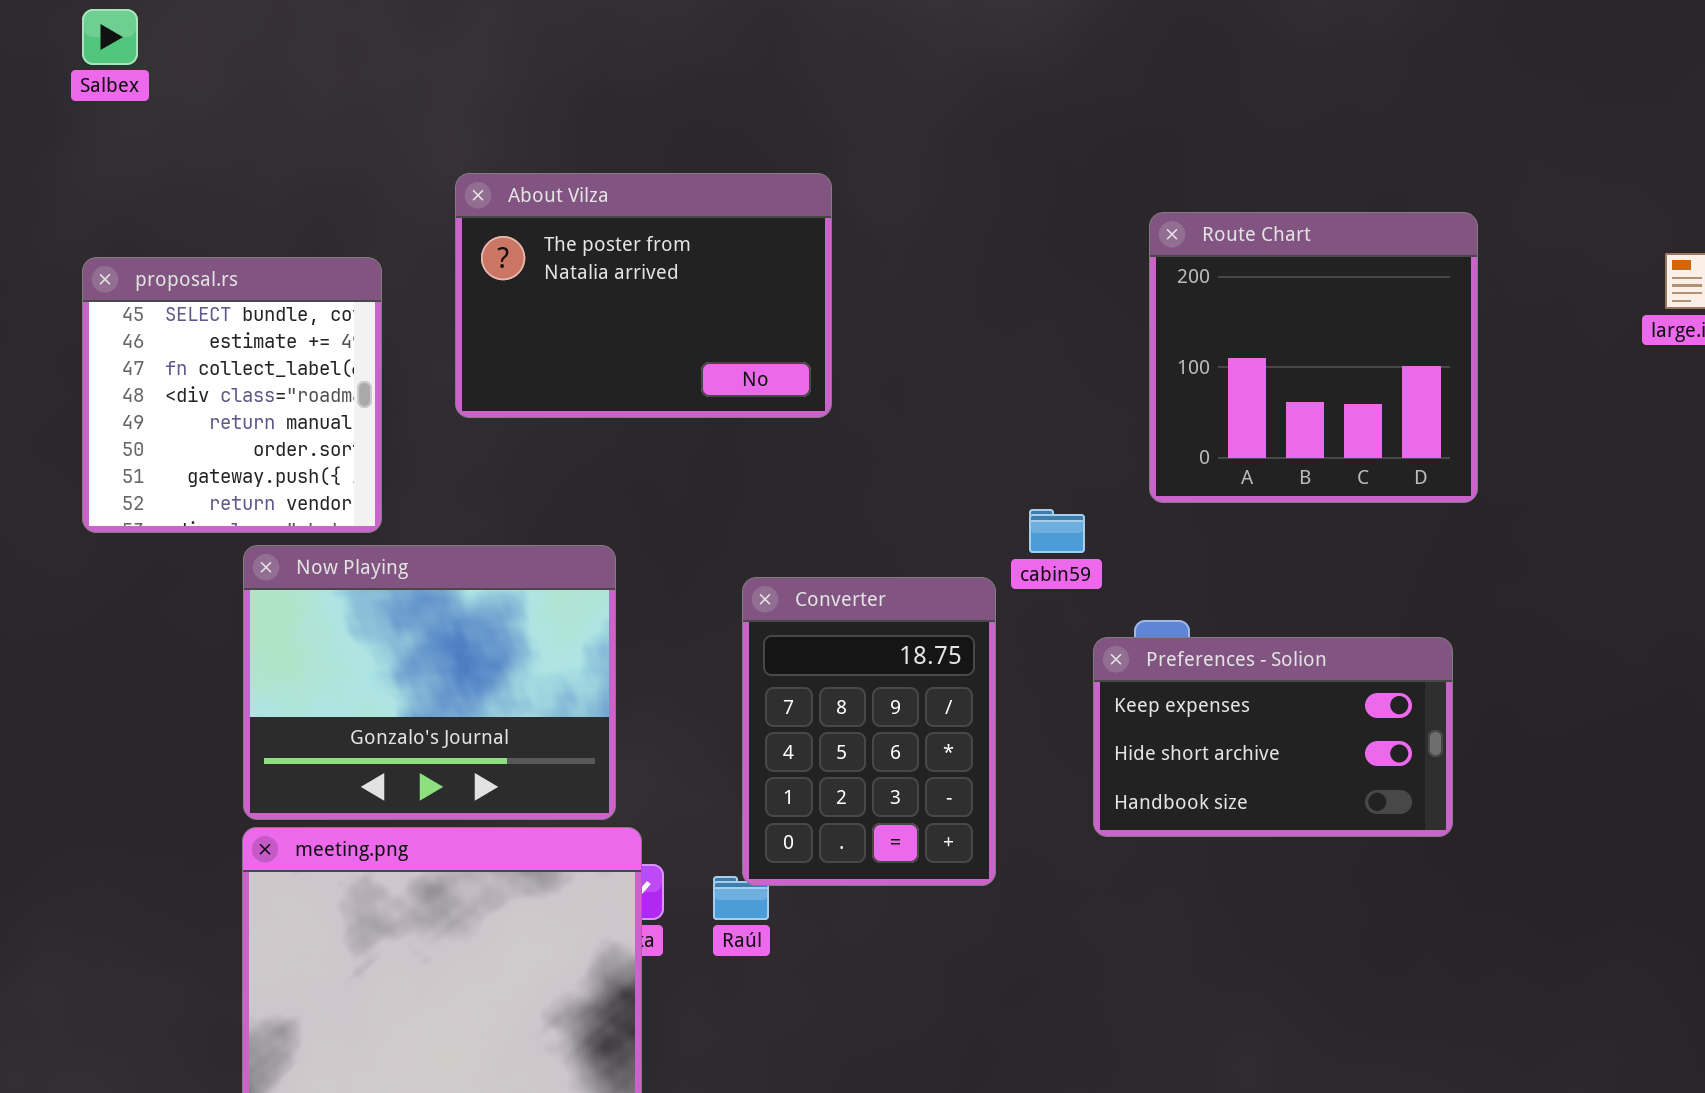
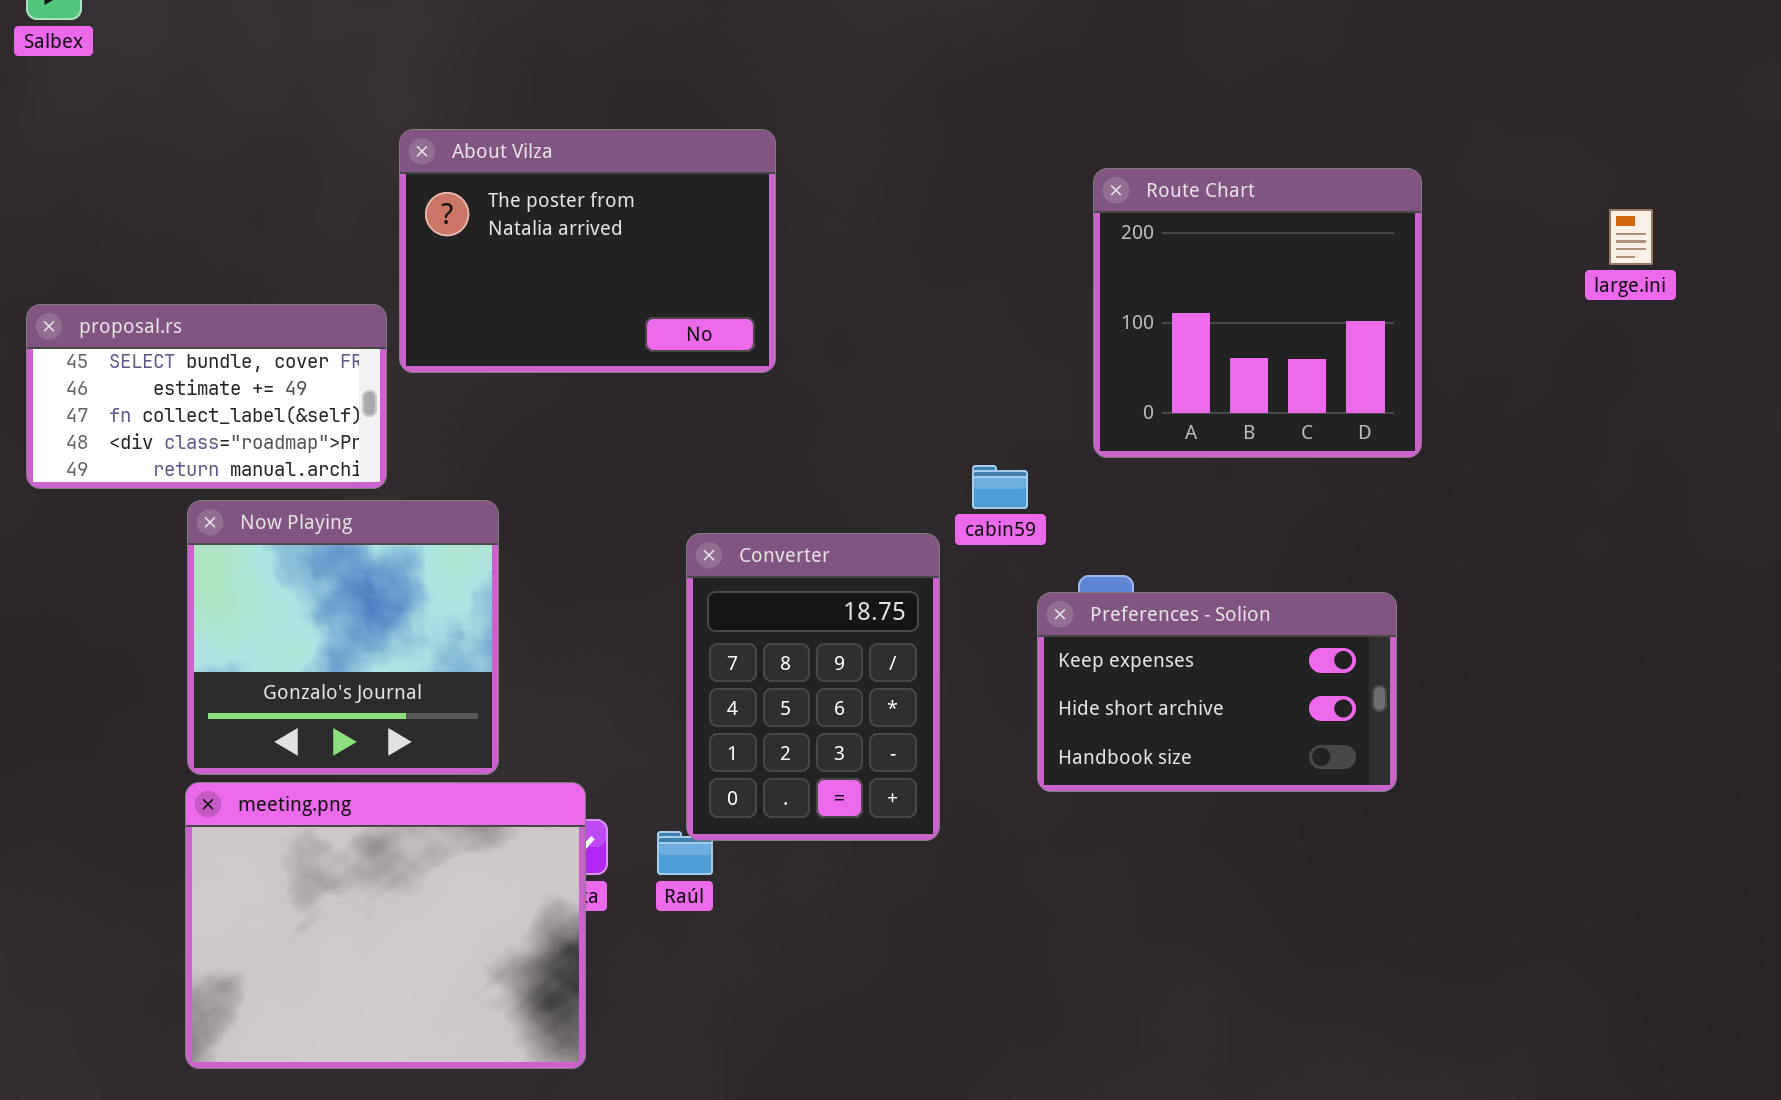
proposal.rs: [82,257,382,533] -> [26,304,387,489], resized
Now Playing: [243,545,616,820] -> [187,500,499,775], resized

